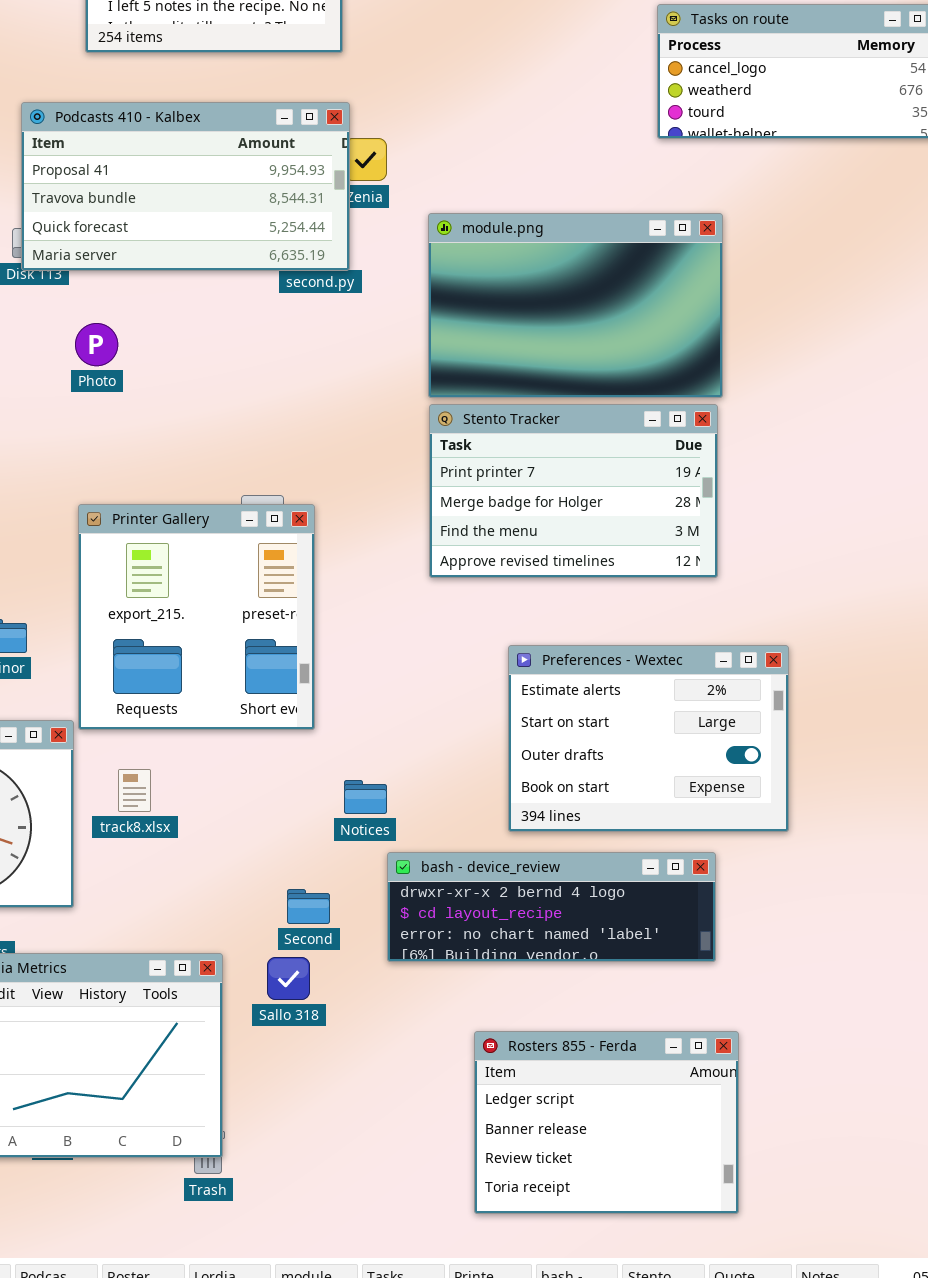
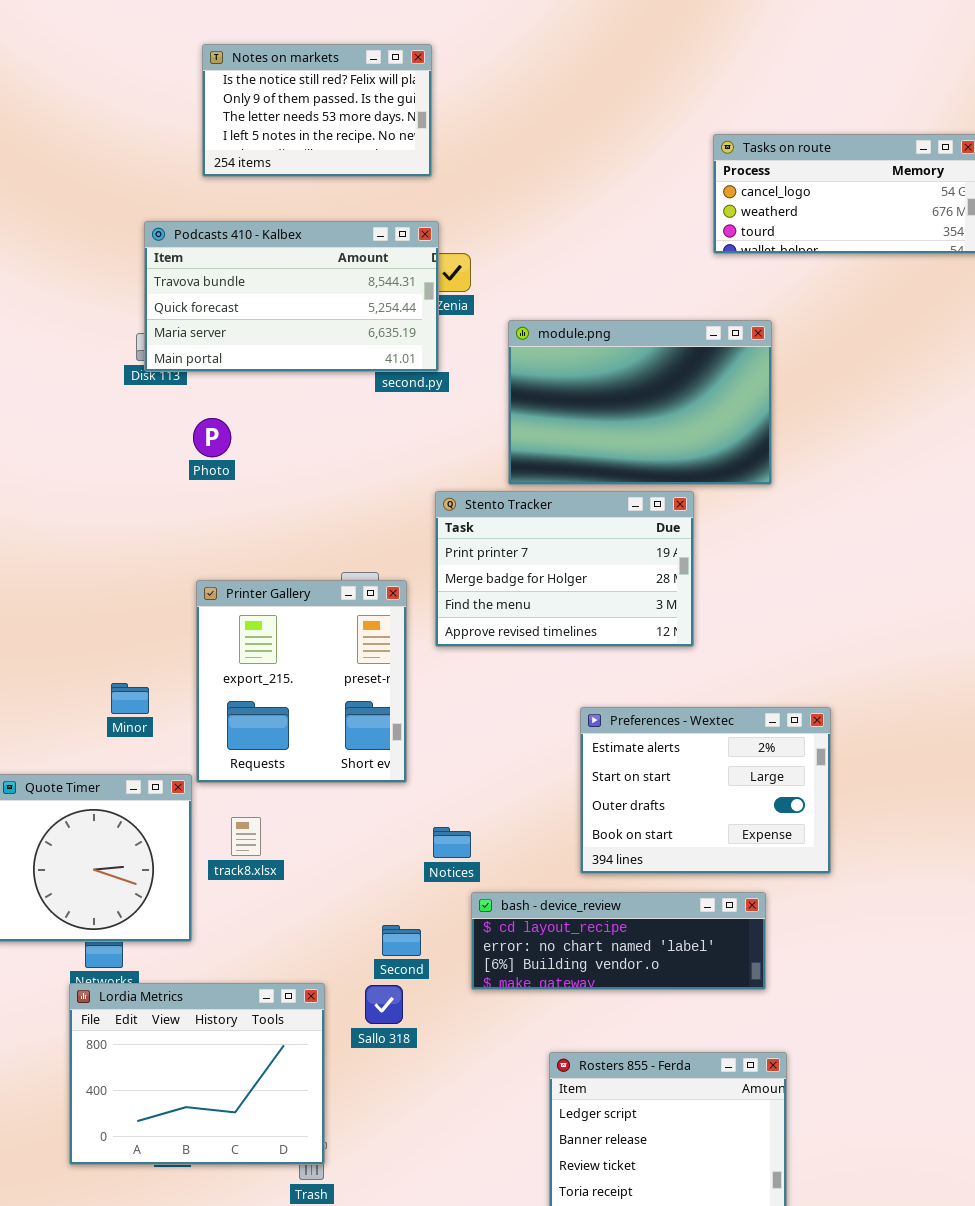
Podcasts 410 - Kalbex: [21,102,350,271] -> [144,221,439,372], scrolled down 1 row
Stento Tracker: [429,404,718,578] -> [435,491,694,647], moved
bash - device_review: [387,852,716,962] -> [471,892,766,990], scrolled down 1 row

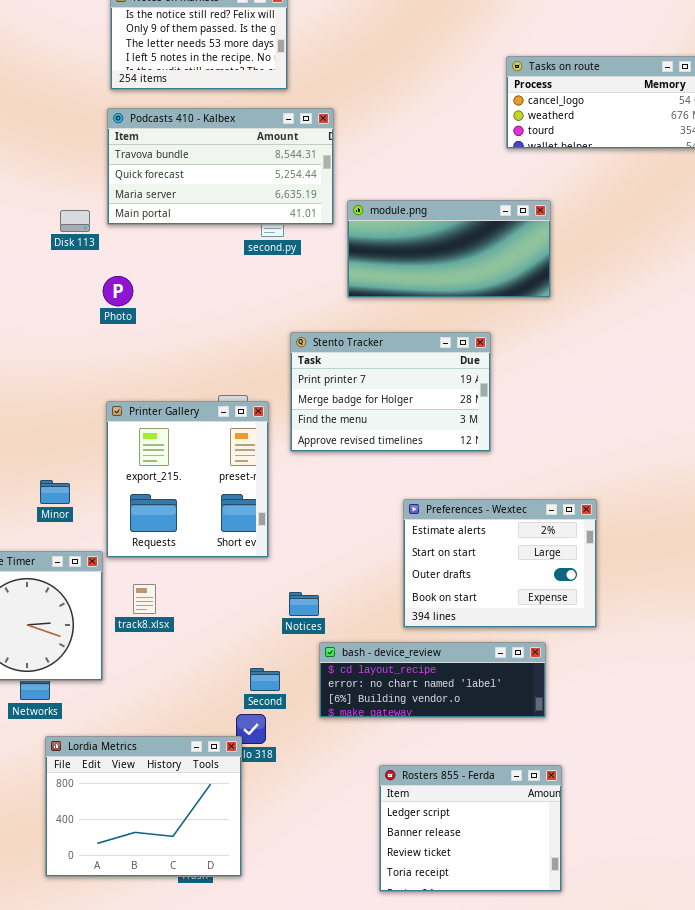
Podcasts 410 - Kalbex: [144,221,439,372] -> [107,108,334,225], moved
module.png: [508,320,772,485] -> [347,200,551,298], resized
Lordia Metrics: [69,983,325,1165] -> [45,736,242,877], moved

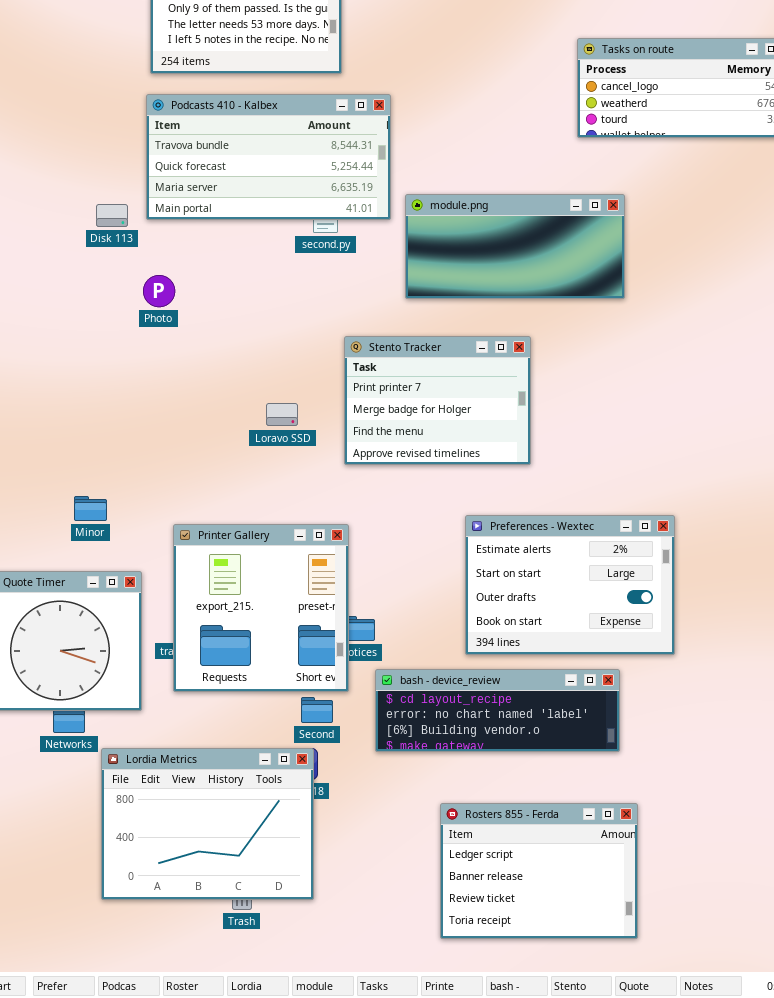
Stento Tracker: [290,332,491,452] -> [344,336,531,465], resized
Printer Gallery: [106,401,269,558] -> [173,524,349,692], moved
Lordia Metrics: [45,736,242,877] -> [101,748,314,900], moved

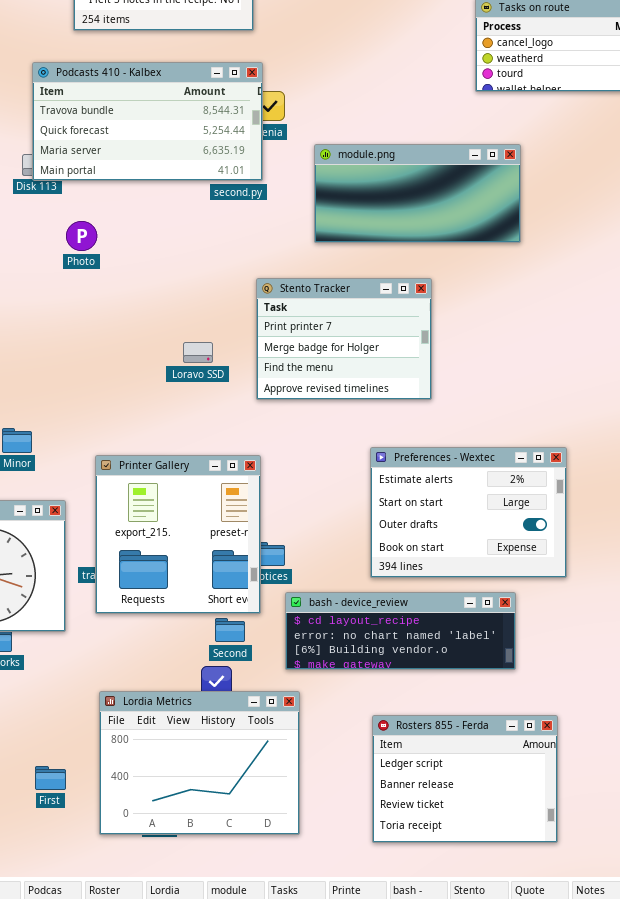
Podcasts 410 - Kalbex: [146,94,391,220] -> [32,62,263,181], moved
Lordia Metrics: [101,748,314,900] -> [99,691,300,835], moved
Rosters 855 - Ferda: [440,803,638,939] -> [372,715,558,843], moved

